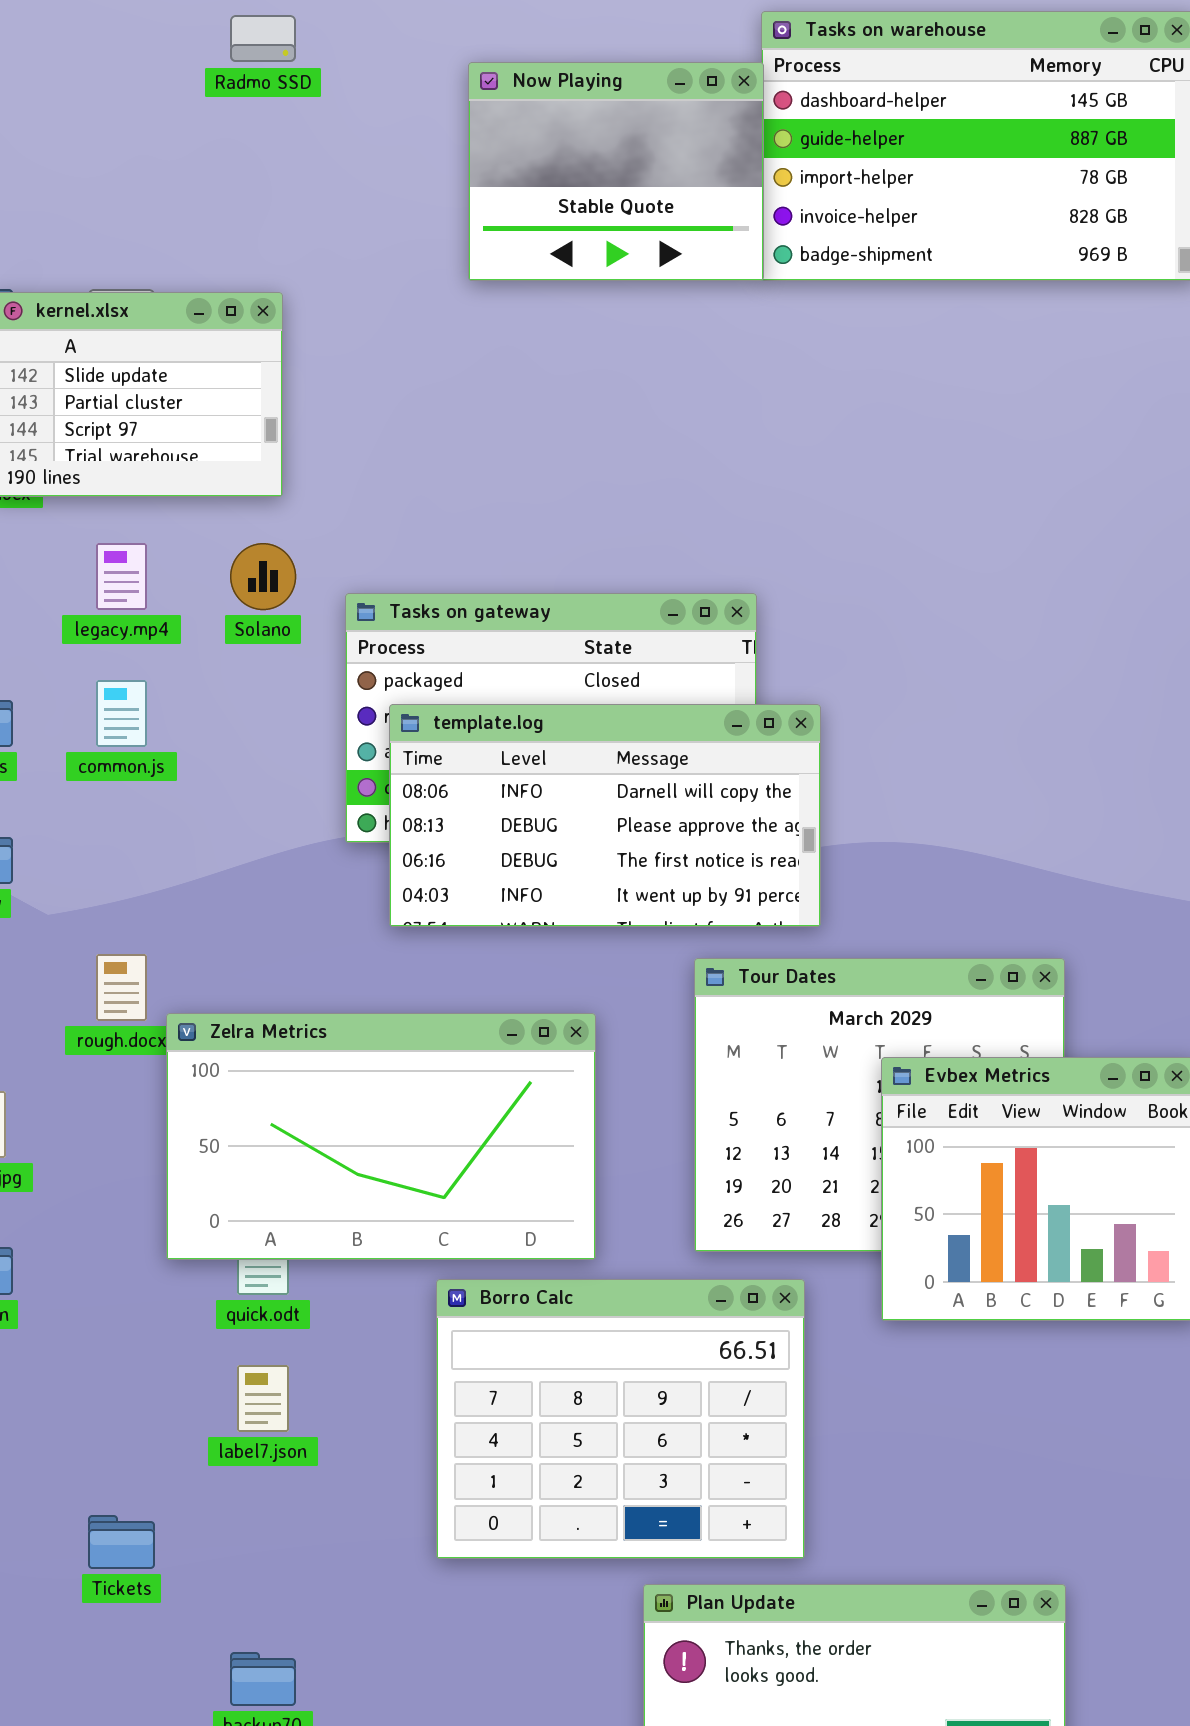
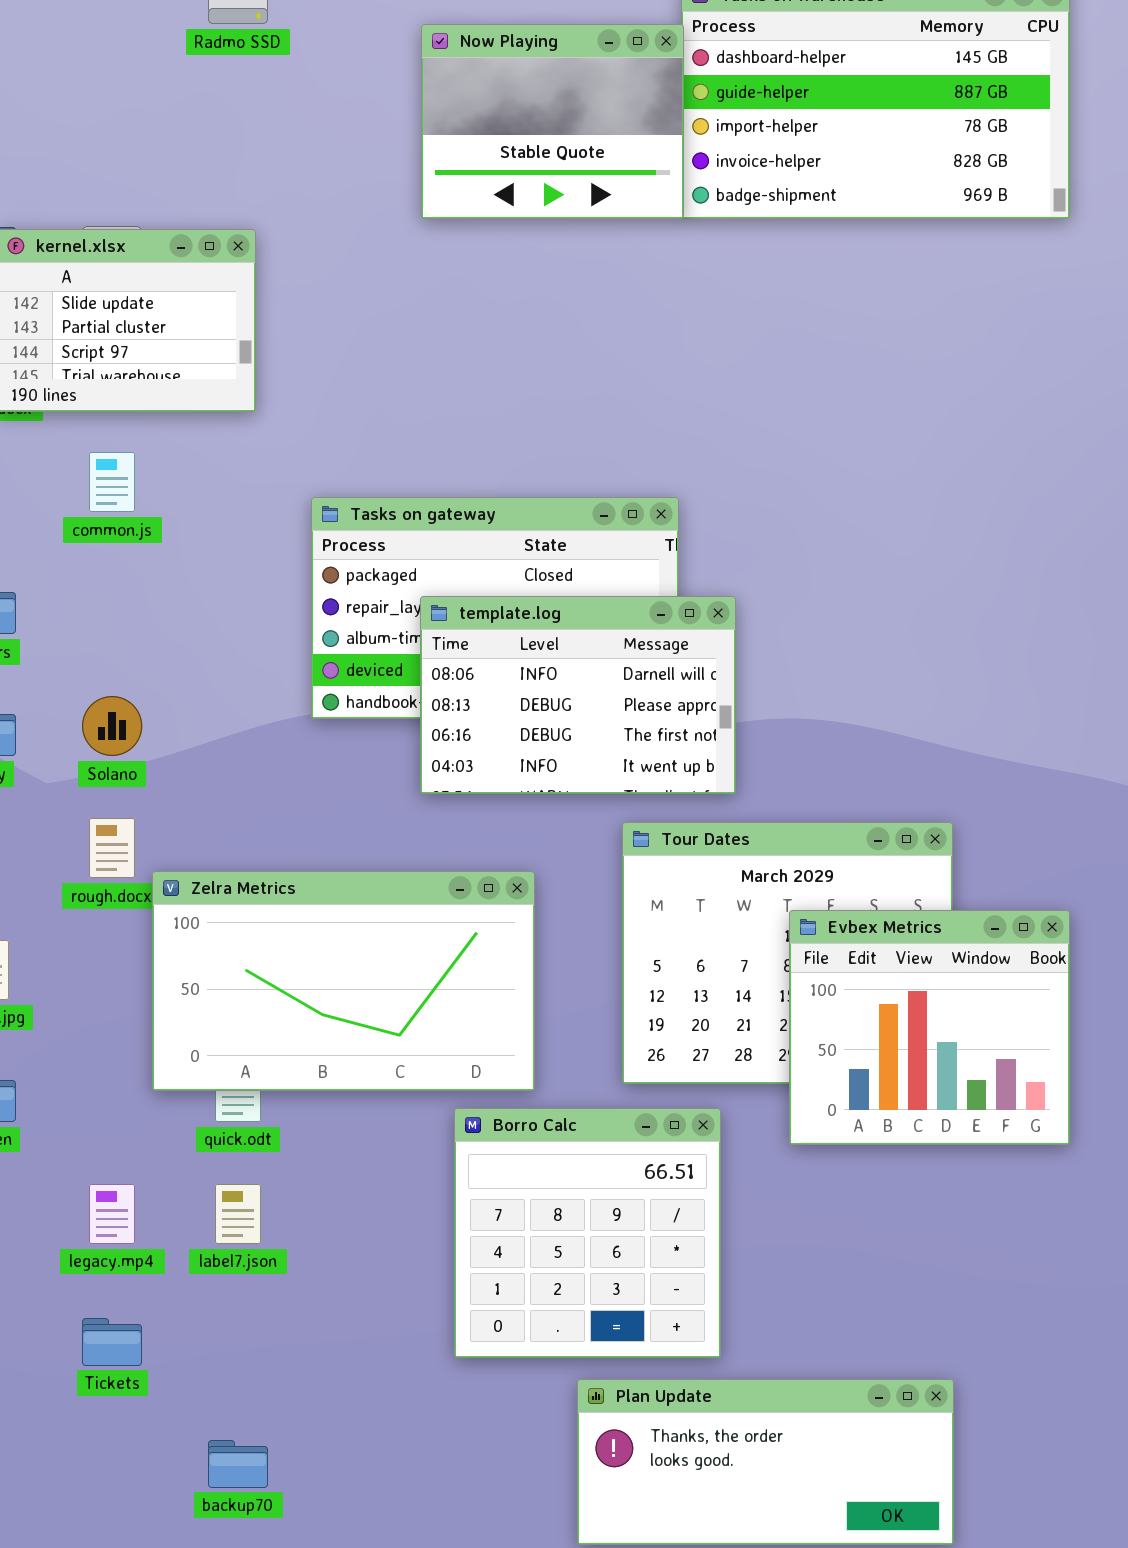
legacy.mp4: [96,543,147,610] -> [89,1184,135,1244], moved
Solano: [230,543,296,610] -> [82,696,142,756], moved
common.js: [96,680,147,747] -> [89,452,135,512], moved
template.log: [389,704,821,927] -> [420,596,736,794], resized
Borro Calc: [436,1279,805,1559] -> [454,1108,721,1358], resized

